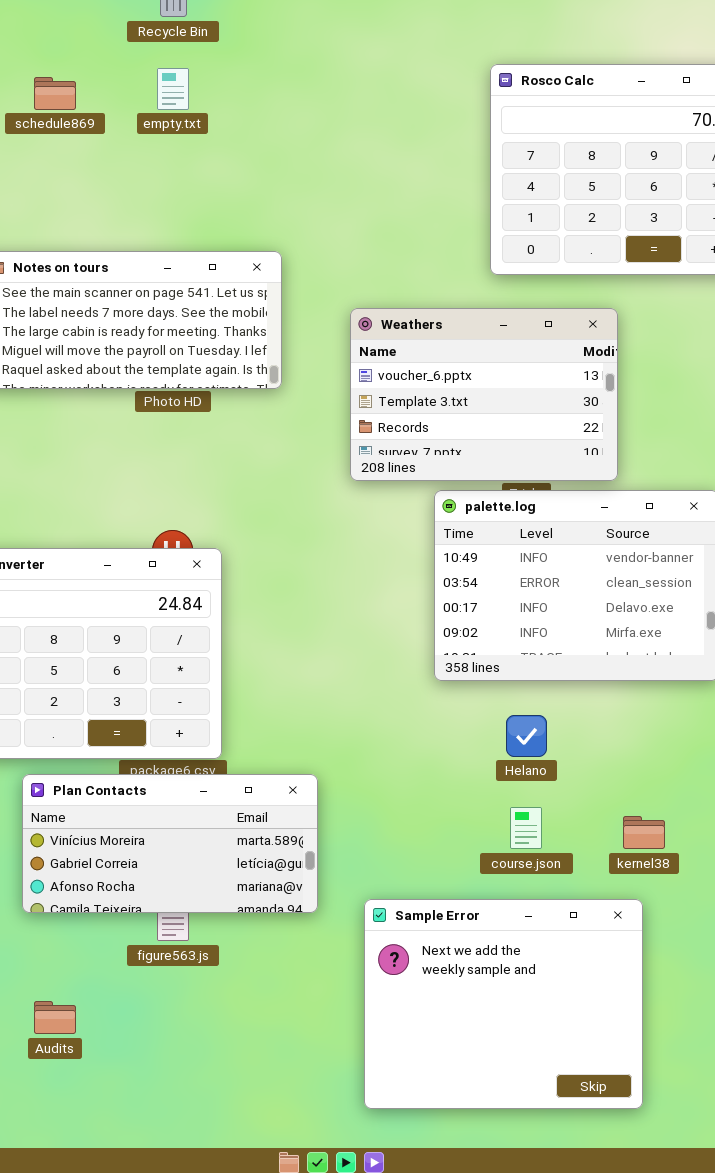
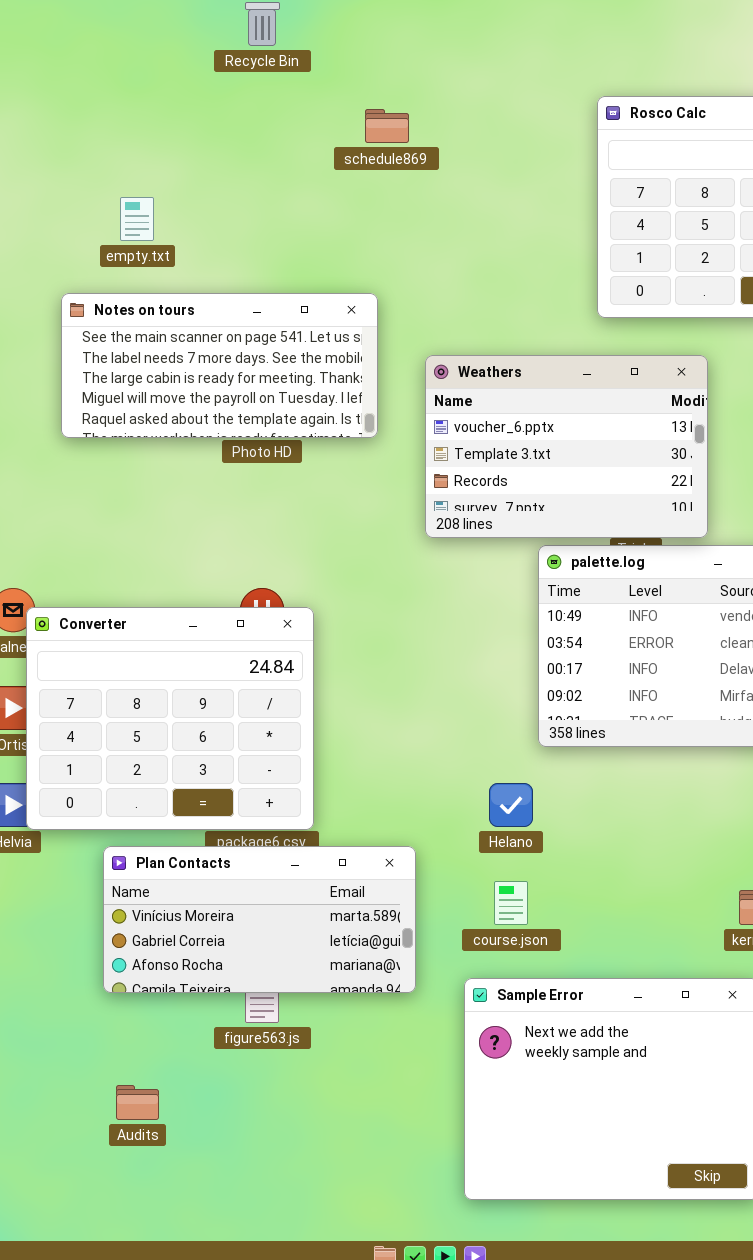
empty.txt: [157,68,189,110] -> [120,197,154,241], moved
schedule869: [34,77,76,110] -> [365,109,409,143], moved
Weathers: [350,308,618,481] -> [425,355,708,538], moved
Helano: [506,715,547,757] -> [489,783,533,827], moved
course.json: [510,807,542,849] -> [494,881,528,925], moved

